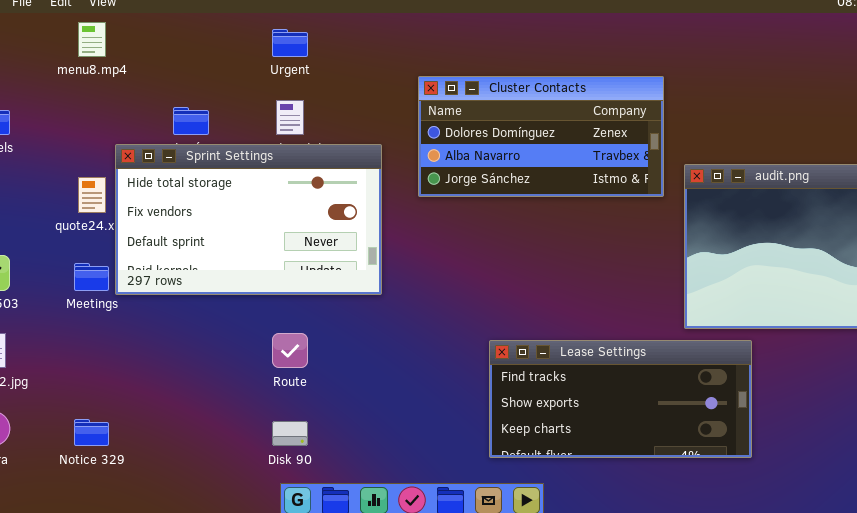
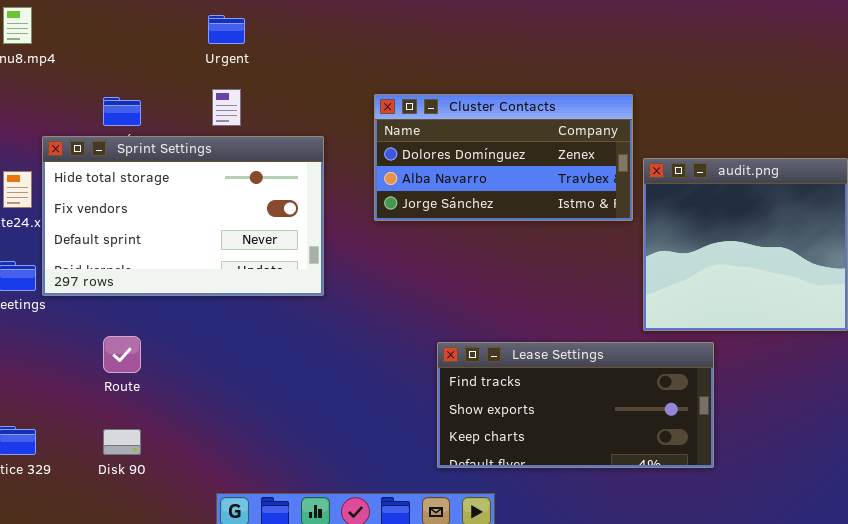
Cluster Contacts: [418,76,664,197] -> [374,94,633,221], moved
Route: [272,333,308,368] -> [103,336,141,373], moved
Disk 90: [272,421,308,446] -> [103,429,141,455], moved

